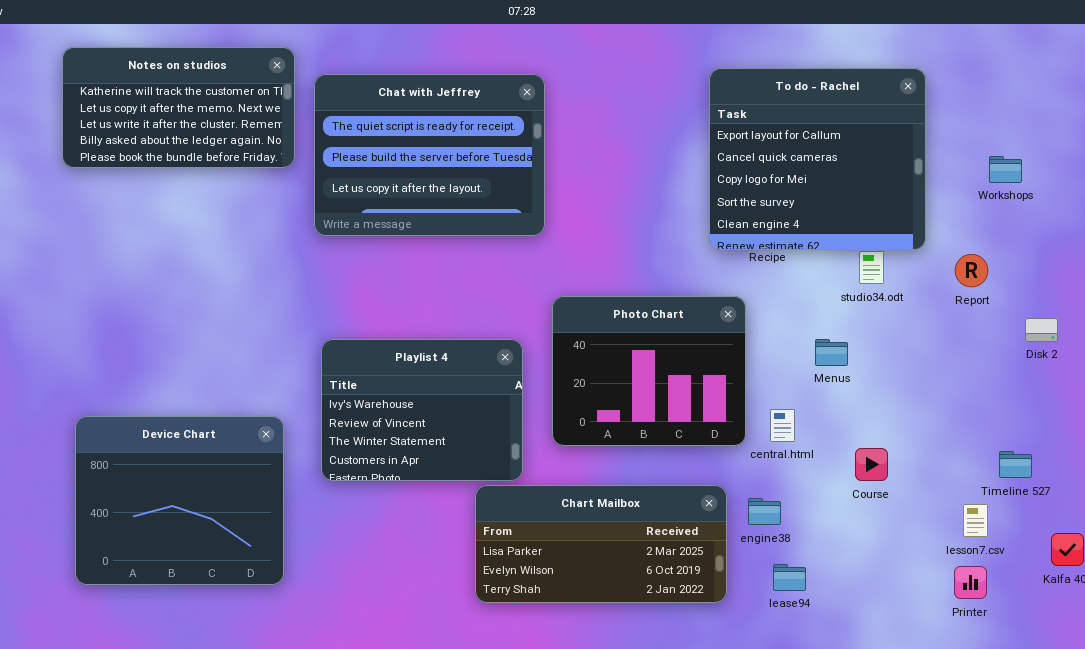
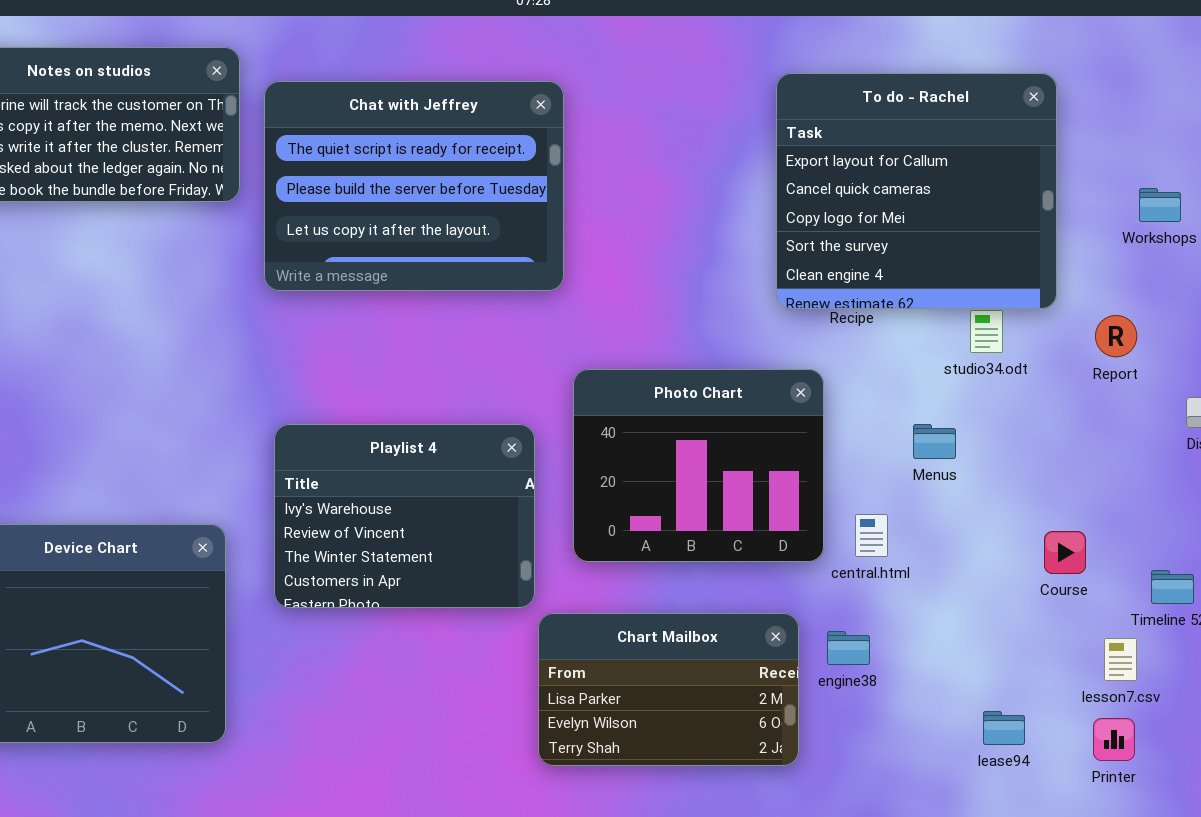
Course: [855,448,888,481] -> [1044,531,1086,574], moved
Chart Mailbox: [475,485,727,603] -> [538,613,799,766], resized
lease94: [773,564,806,591] -> [983,711,1025,745], moved

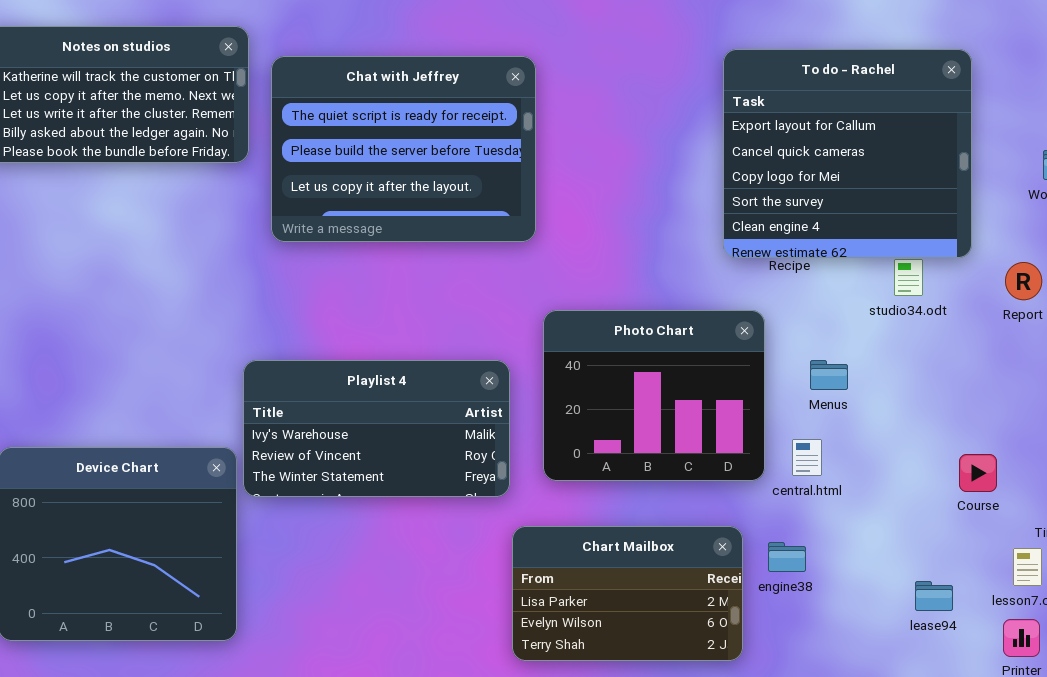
Playlist 4: [274,424,535,608] -> [243,360,510,497], resized
Menus: [913,424,956,459] -> [810,360,848,390], moved
lease94: [983,711,1025,745] -> [915,581,953,611], moved

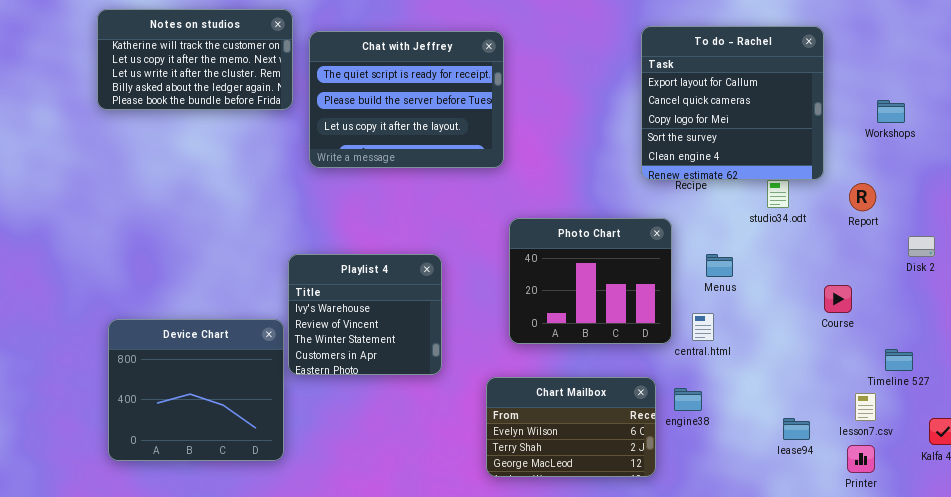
Playlist 4: [243,360,510,497] -> [288,254,442,375], resized
Course: [959,454,997,492] -> [824,285,852,313], moved
Chart Mailbox: [512,526,743,661] -> [486,377,656,477], scrolled down 1 row

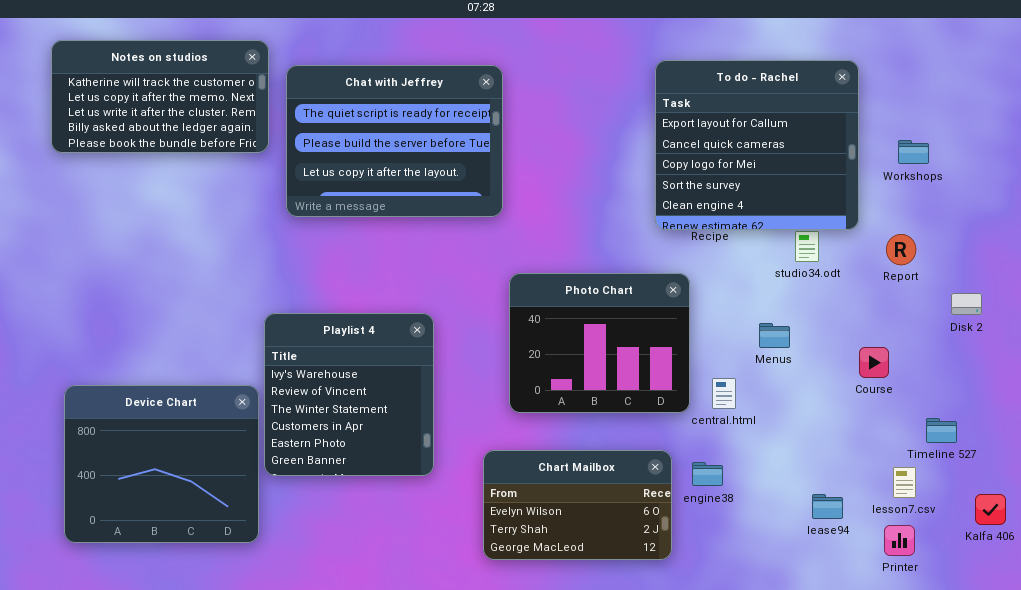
Workshops: [877,100,905,123] -> [898,140,929,164], moved
Playlist 4: [288,254,442,375] -> [264,313,434,476], resized
Menus: [706,254,733,277] -> [759,323,790,348], moved

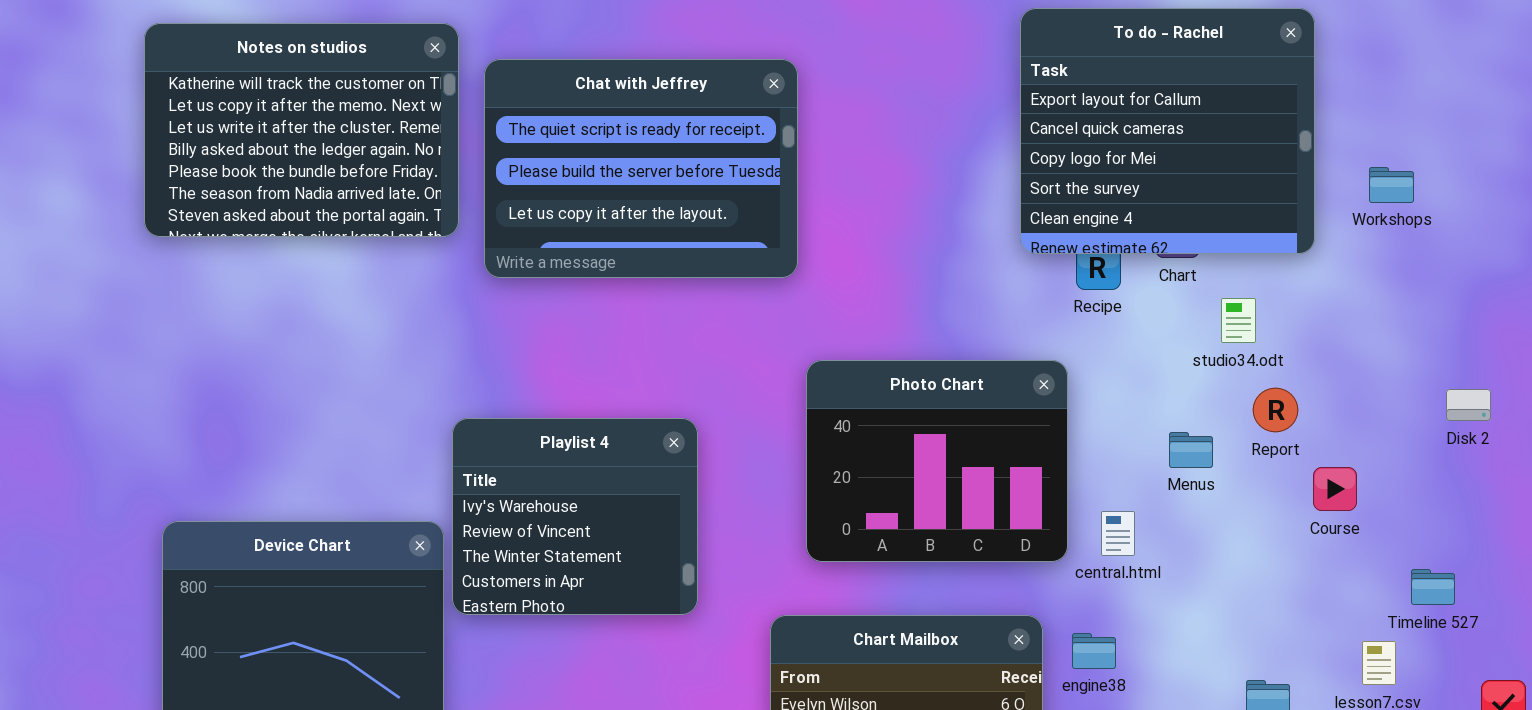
Notes on studios: [51,40,269,153] -> [144,23,459,237], resized
To do - Rachel: [655,60,859,230] -> [1020,8,1315,254], moved
Report: [886,234,916,265] -> [1253,388,1298,432], moved
Playlist 4: [264,313,434,476] -> [452,418,698,615], resized

